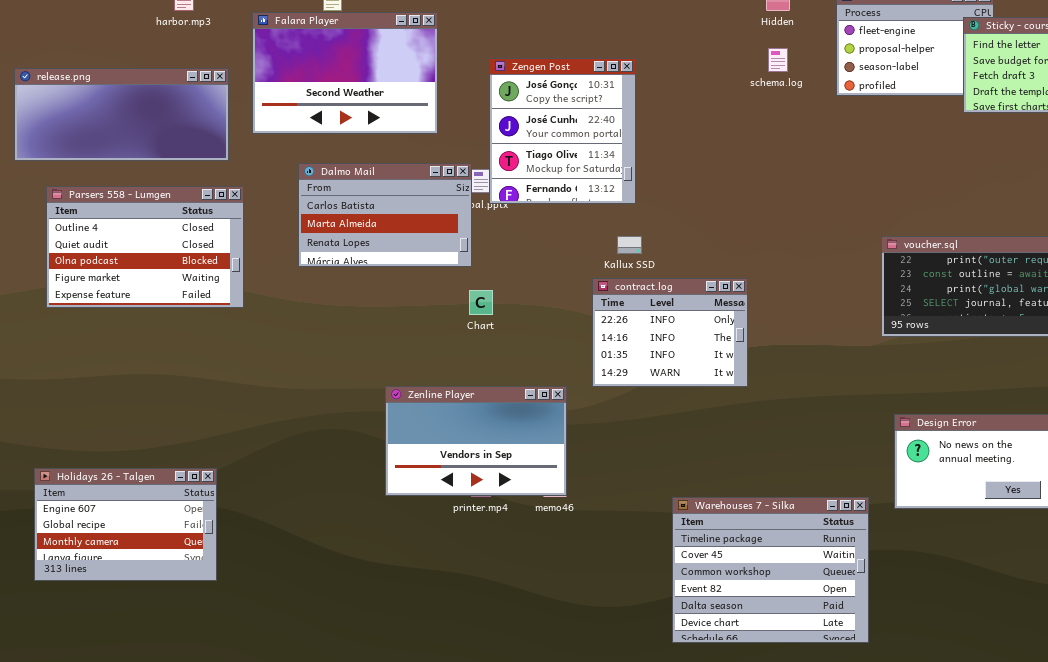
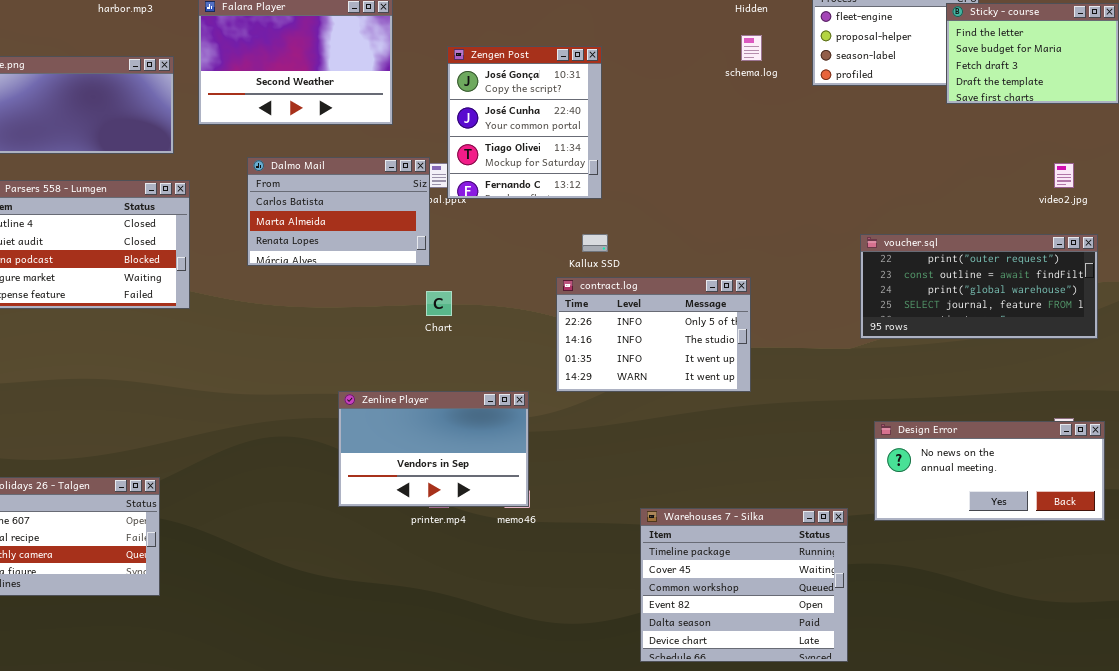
contract.log: [592,278,748,387] -> [556,277,751,392], resized

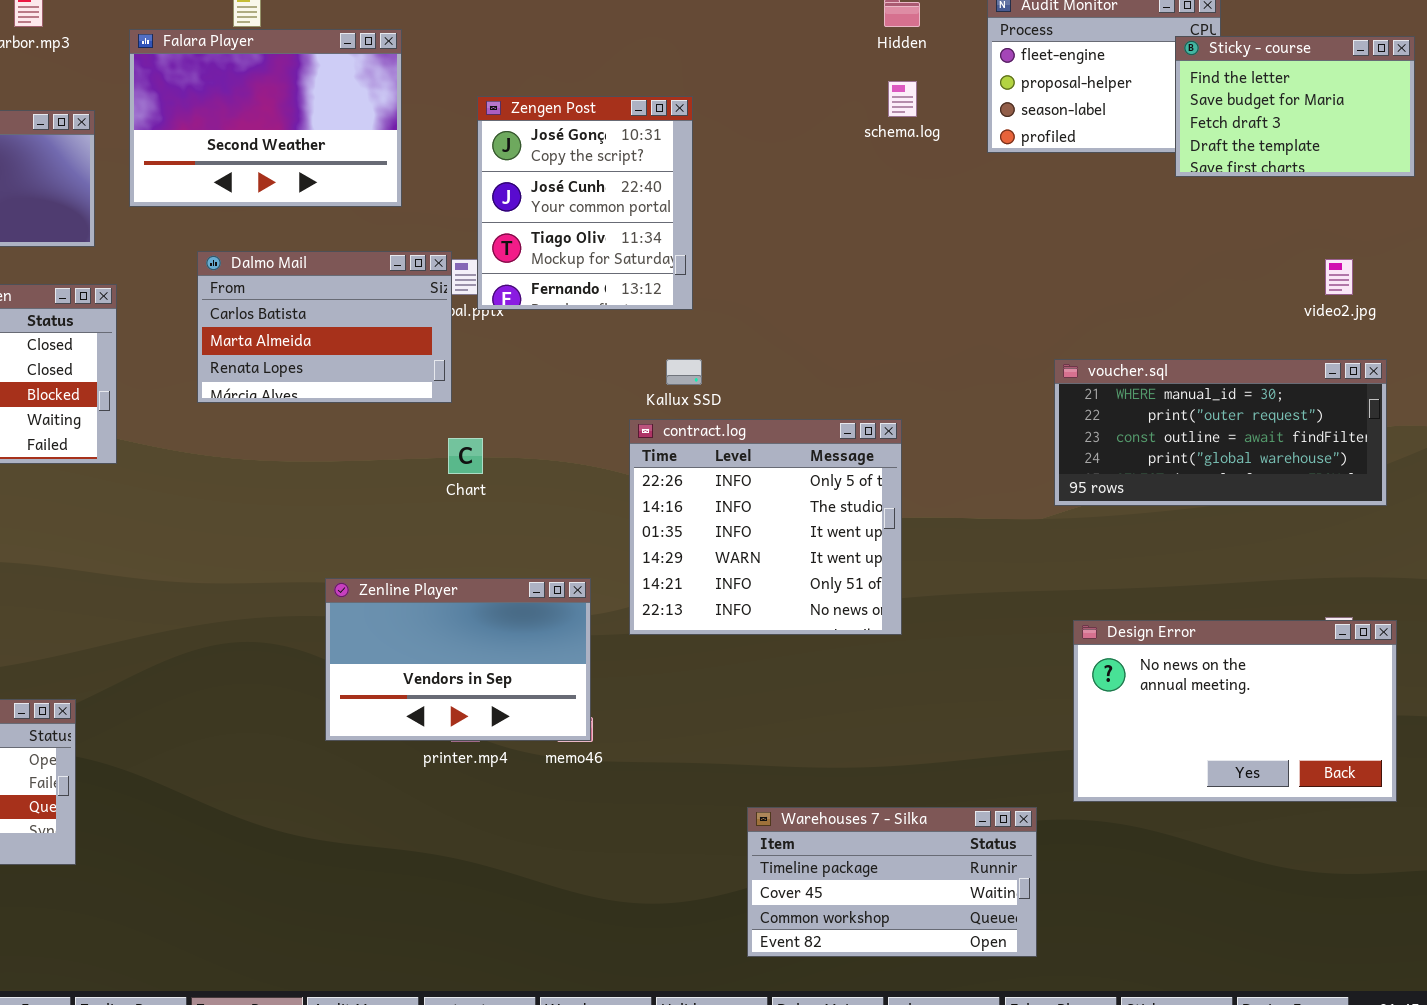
voucher.sql: [860,234,1098,339] -> [1054,359,1387,506], scrolled up 1 row
contract.log: [556,277,751,392] -> [629,419,902,635], resized
Design Error: [874,421,1105,521] -> [1073,620,1397,802], resized
Warehouses 7 - Silka: [640,508,848,662] -> [747,807,1037,957], resized

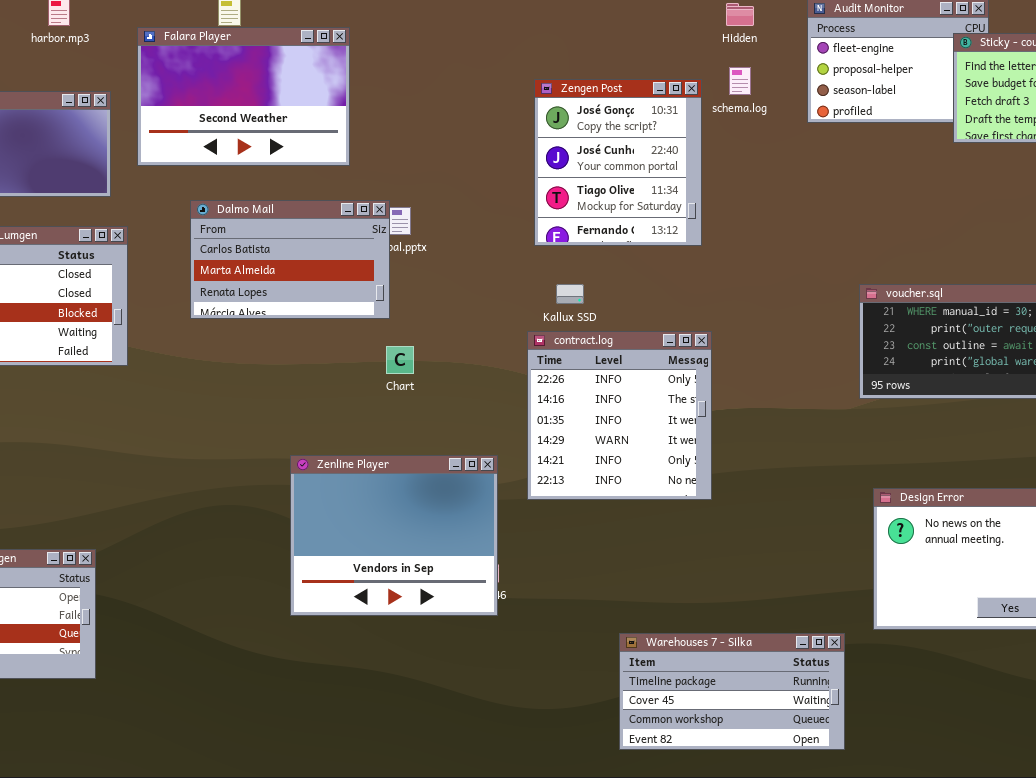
Zengen Post: [477,96,693,310] -> [534,79,702,246], moved
contract.log: [629,419,902,635] -> [527,331,712,500], resized
Zenline Player: [325,578,591,741] -> [290,455,498,616], resized

